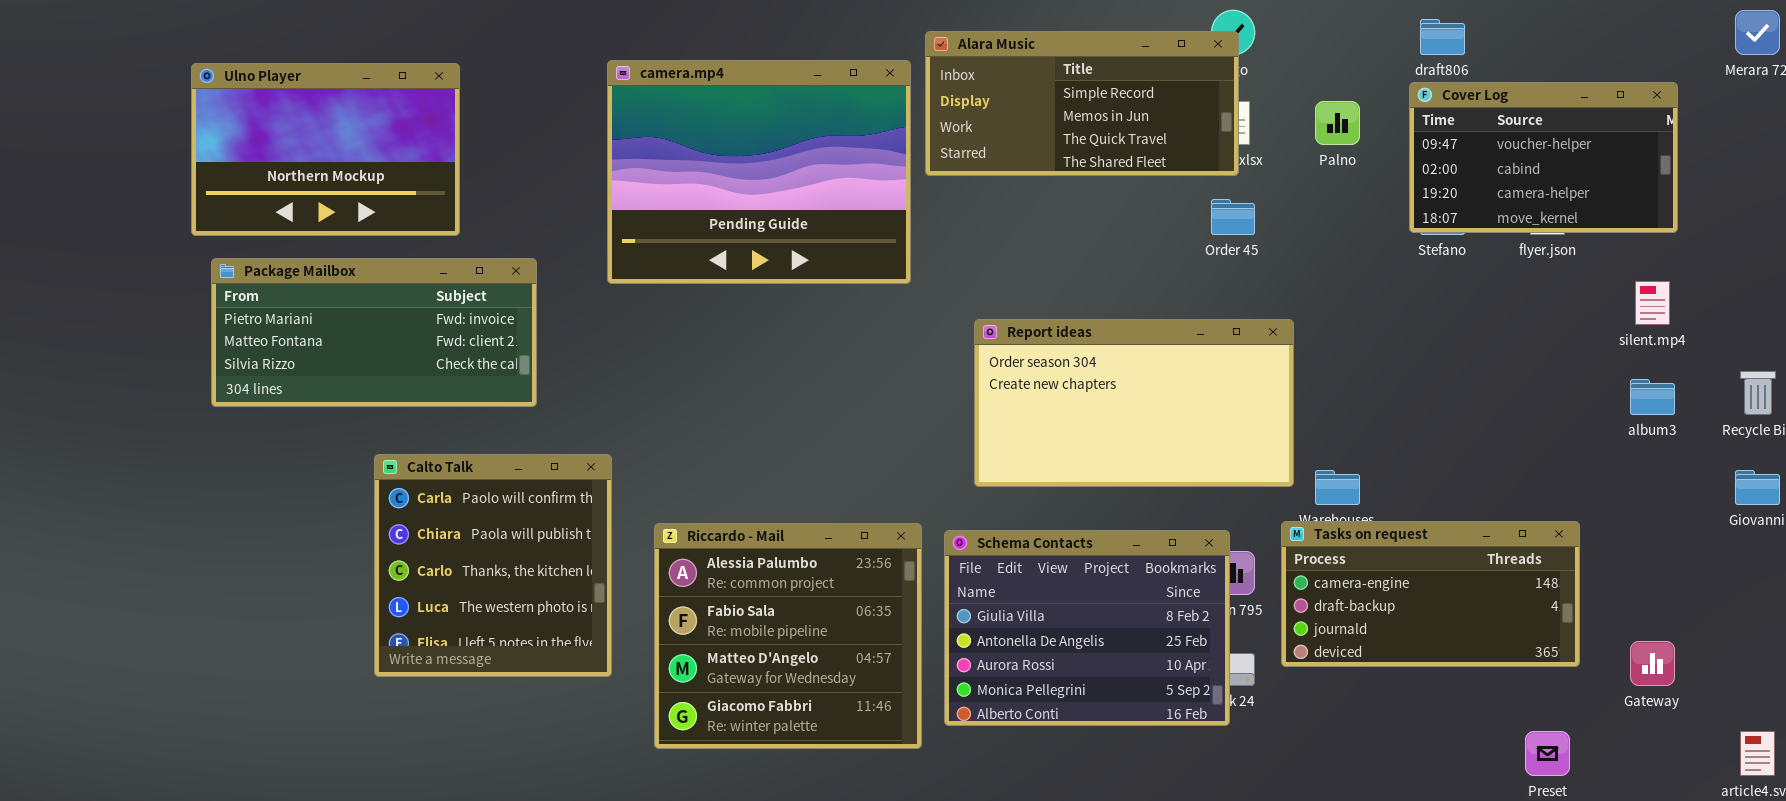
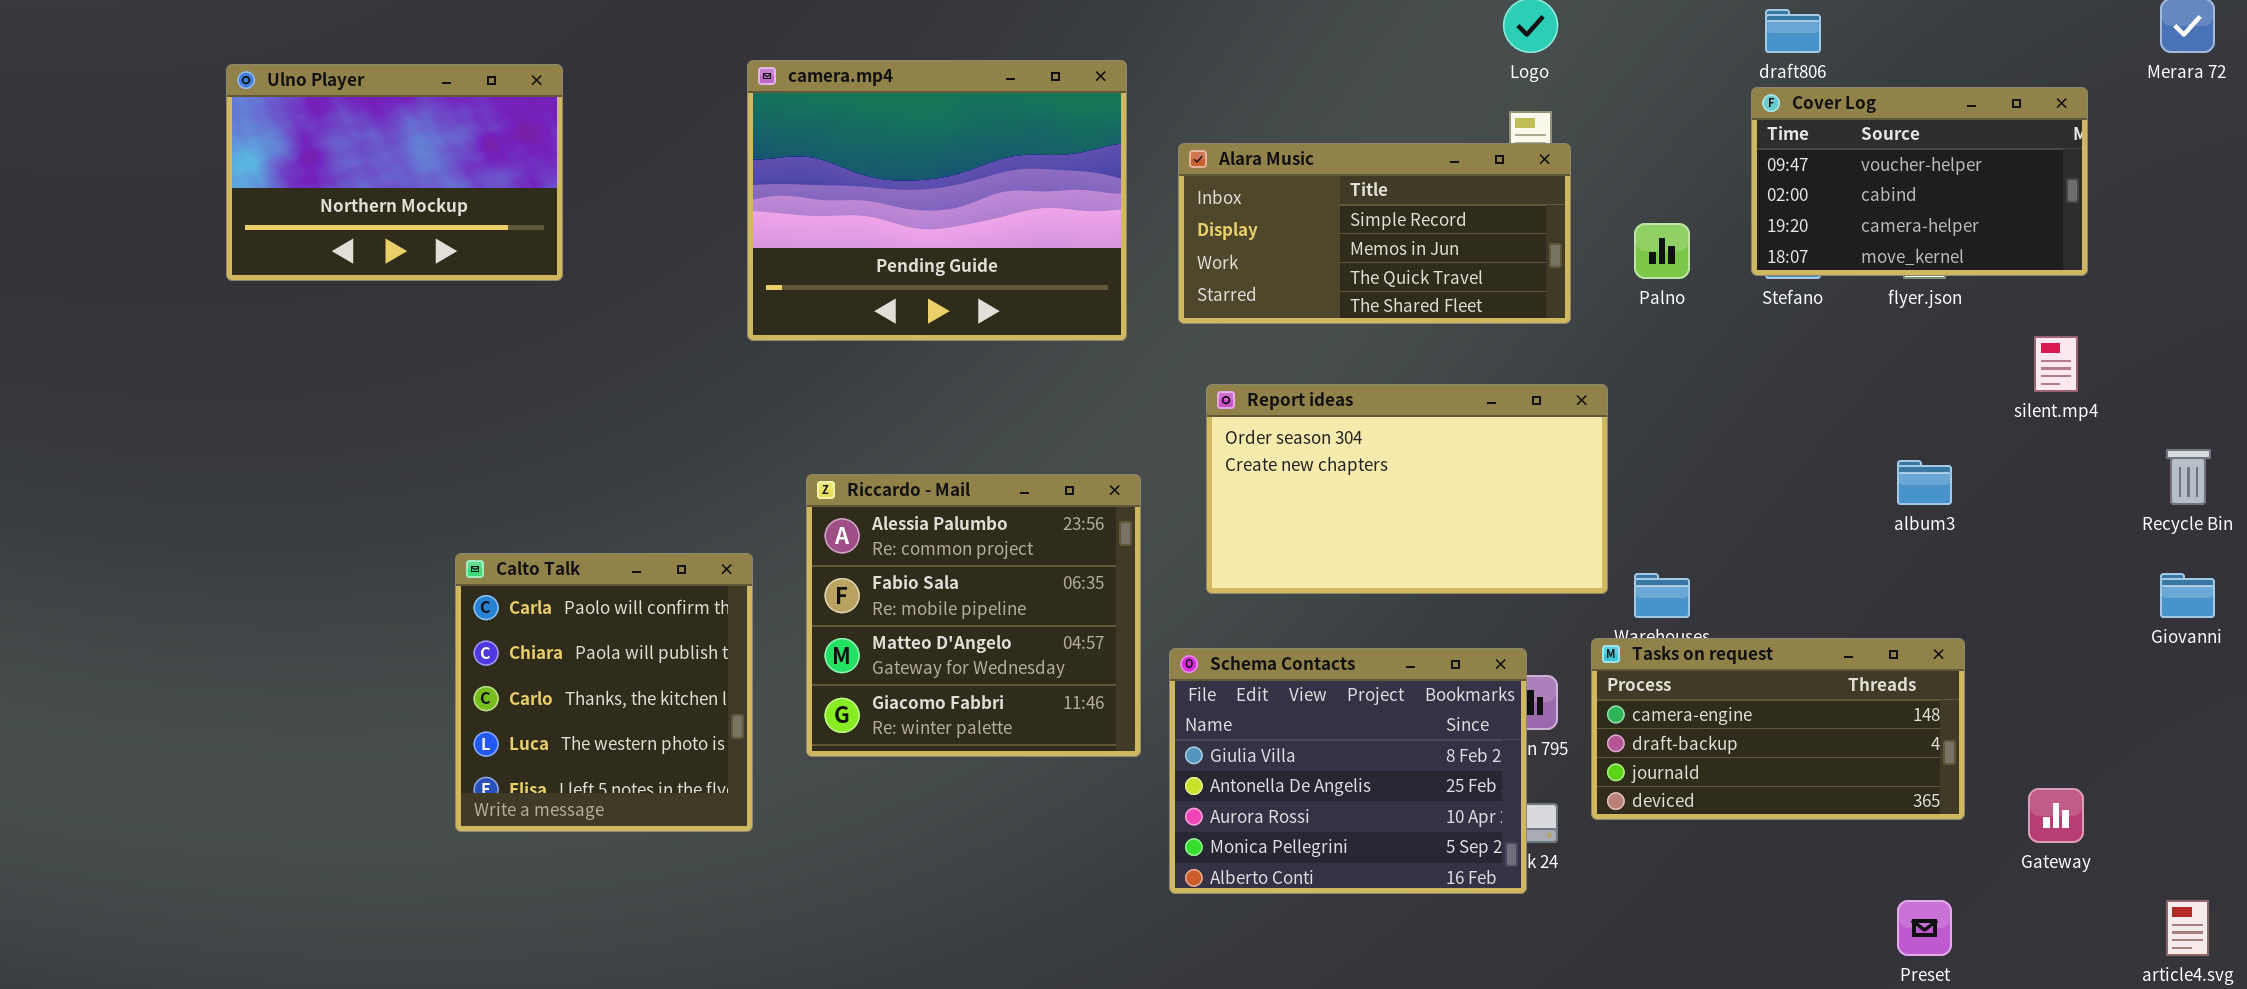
Alara Music: [925,31,1239,176] -> [1178,143,1571,324], moved
Palno: [1315,101,1360,145] -> [1634,223,1690,279], moved
Package Mailbox: [211,258,537,407] -> none, closed
album3: [1630,379,1675,415] -> [1897,460,1952,505], moved
Riccardo - Mail: [654,523,922,749] -> [806,474,1141,757], moved

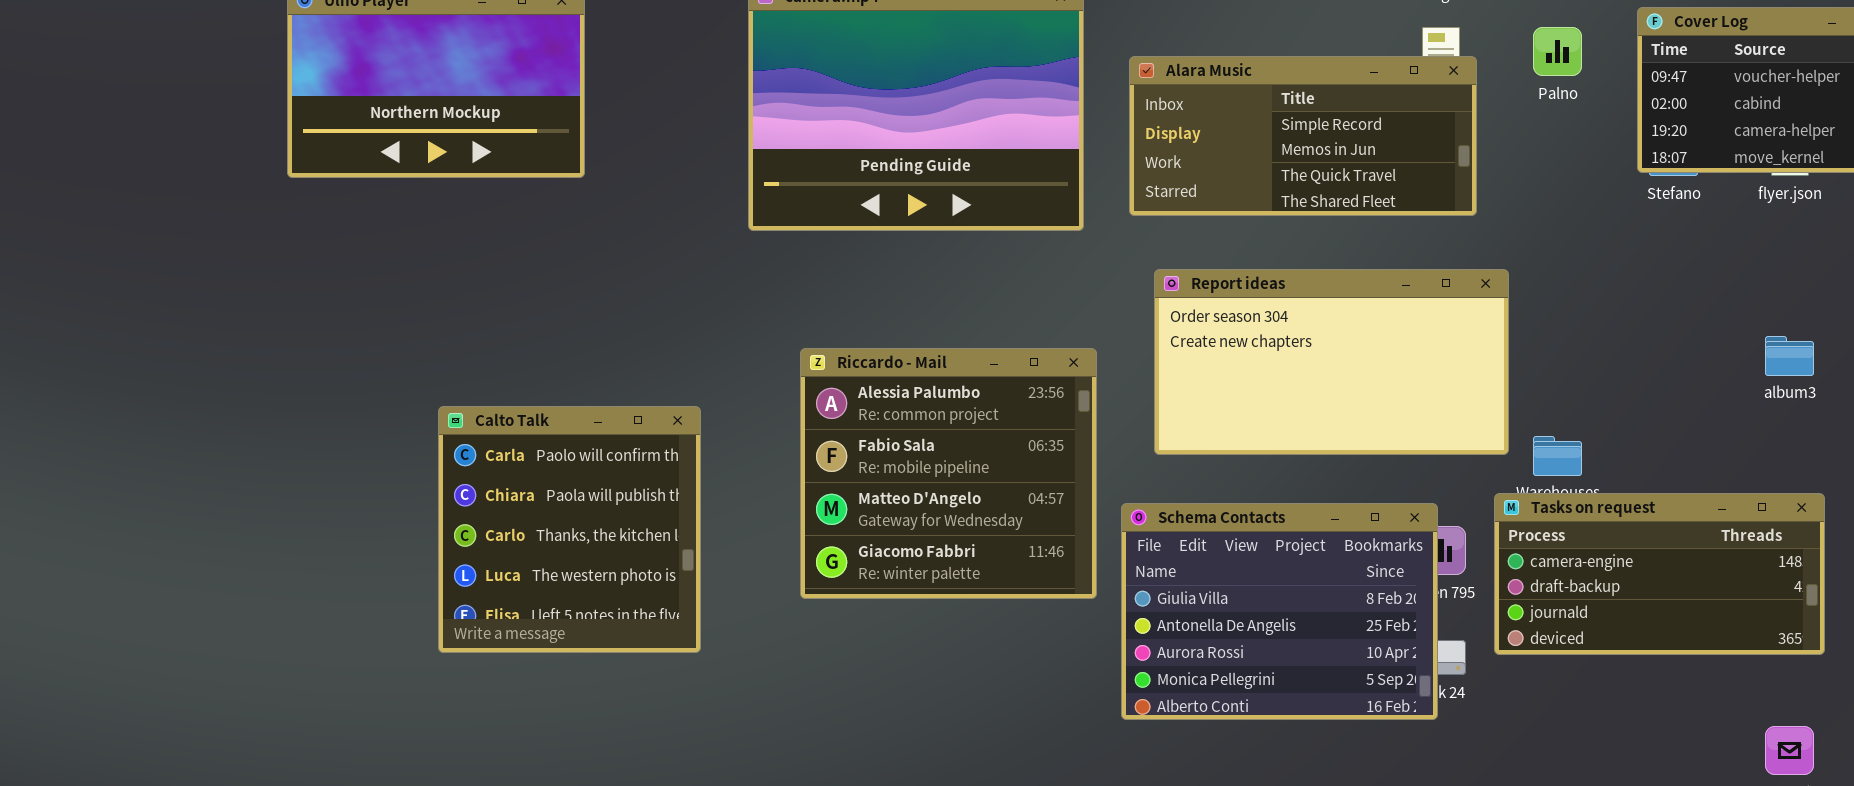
Palno: [1634,223,1690,279] -> [1533,27,1582,76], moved
Calto Talk: [455,553,753,832] -> [438,406,701,653], moved

